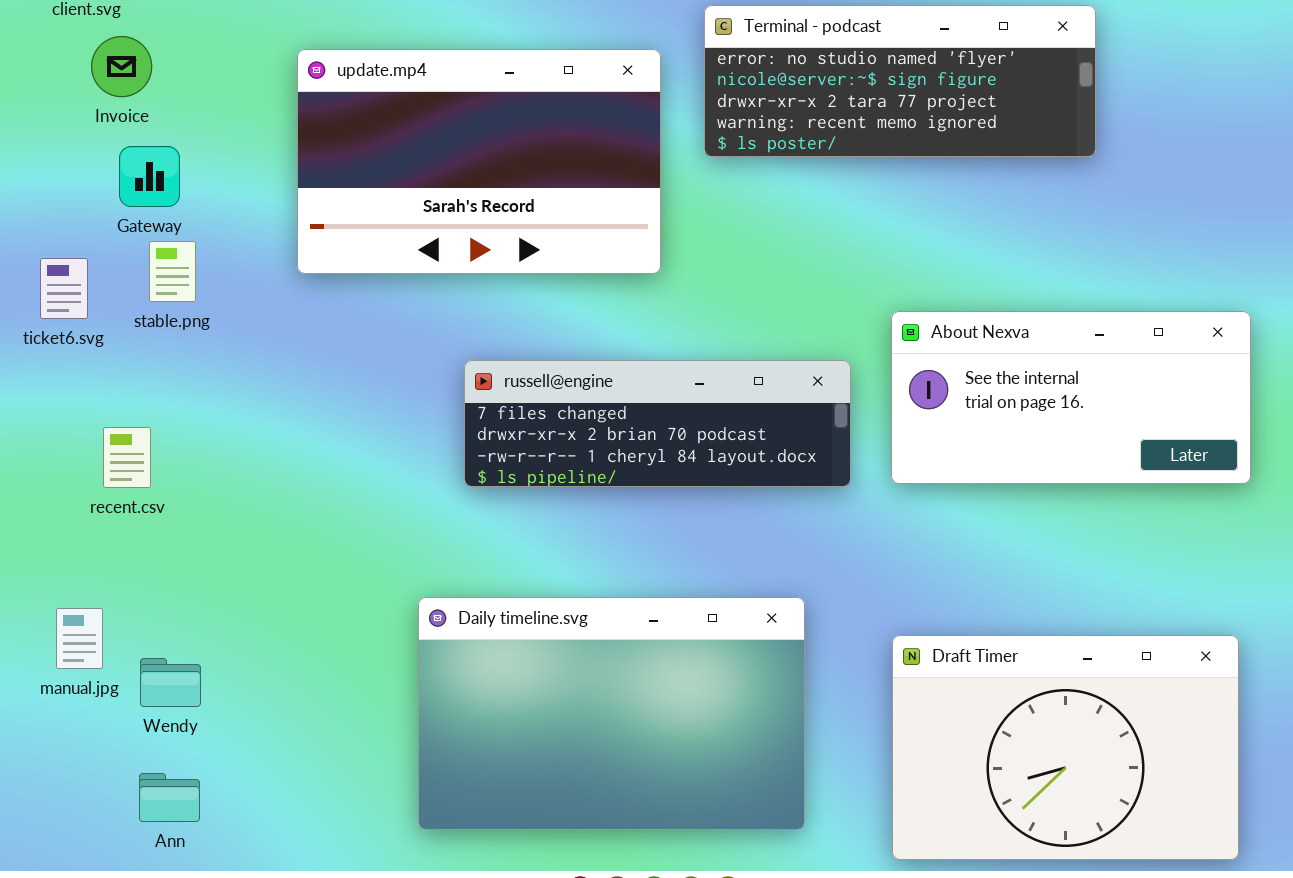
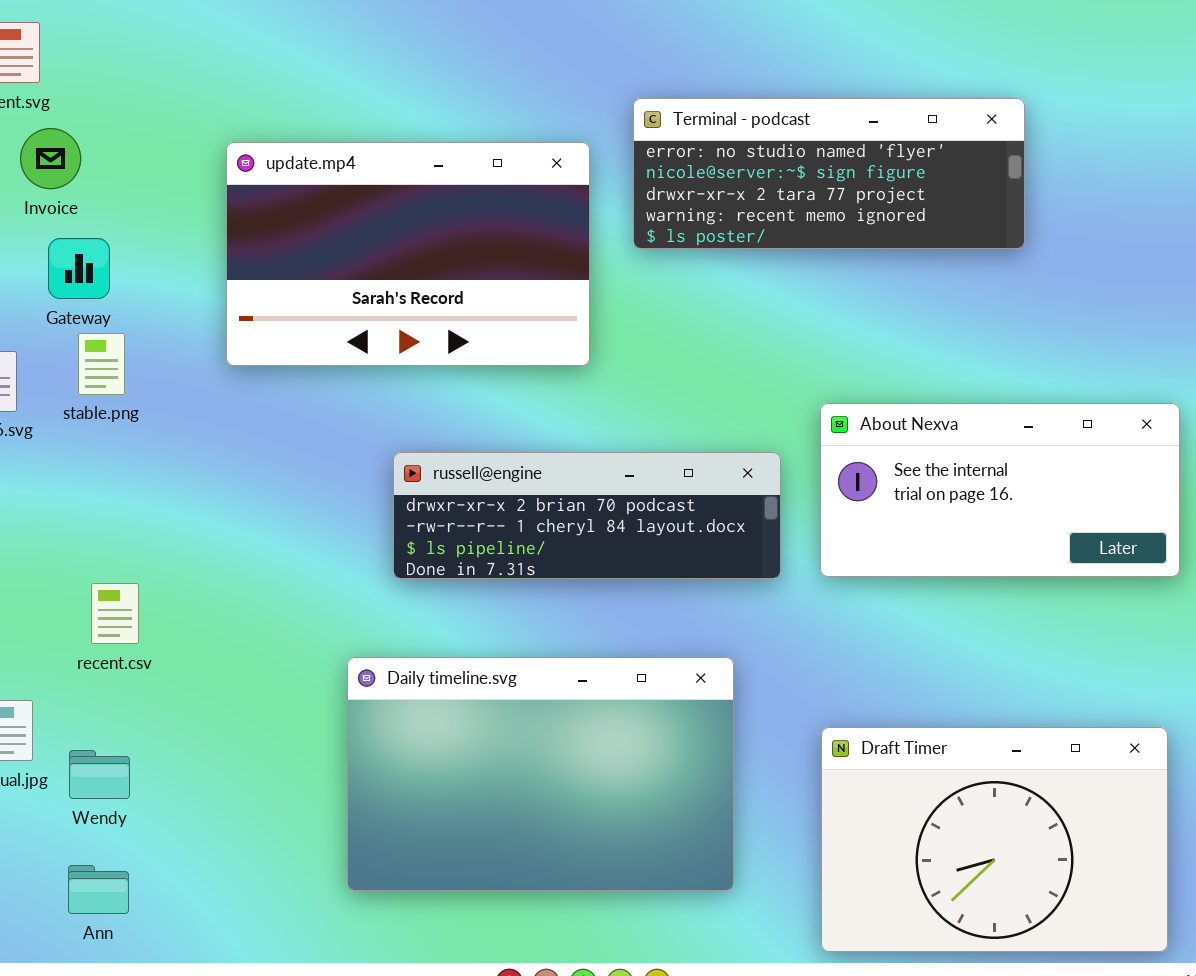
russell@engine: [464,360,851,487] -> [393,452,781,579], scrolled down 1 row
recent.csv: [103,427,151,488] -> [91,583,139,644], moved
Daily timeline.svg: [418,597,805,830] -> [347,657,734,891], moved

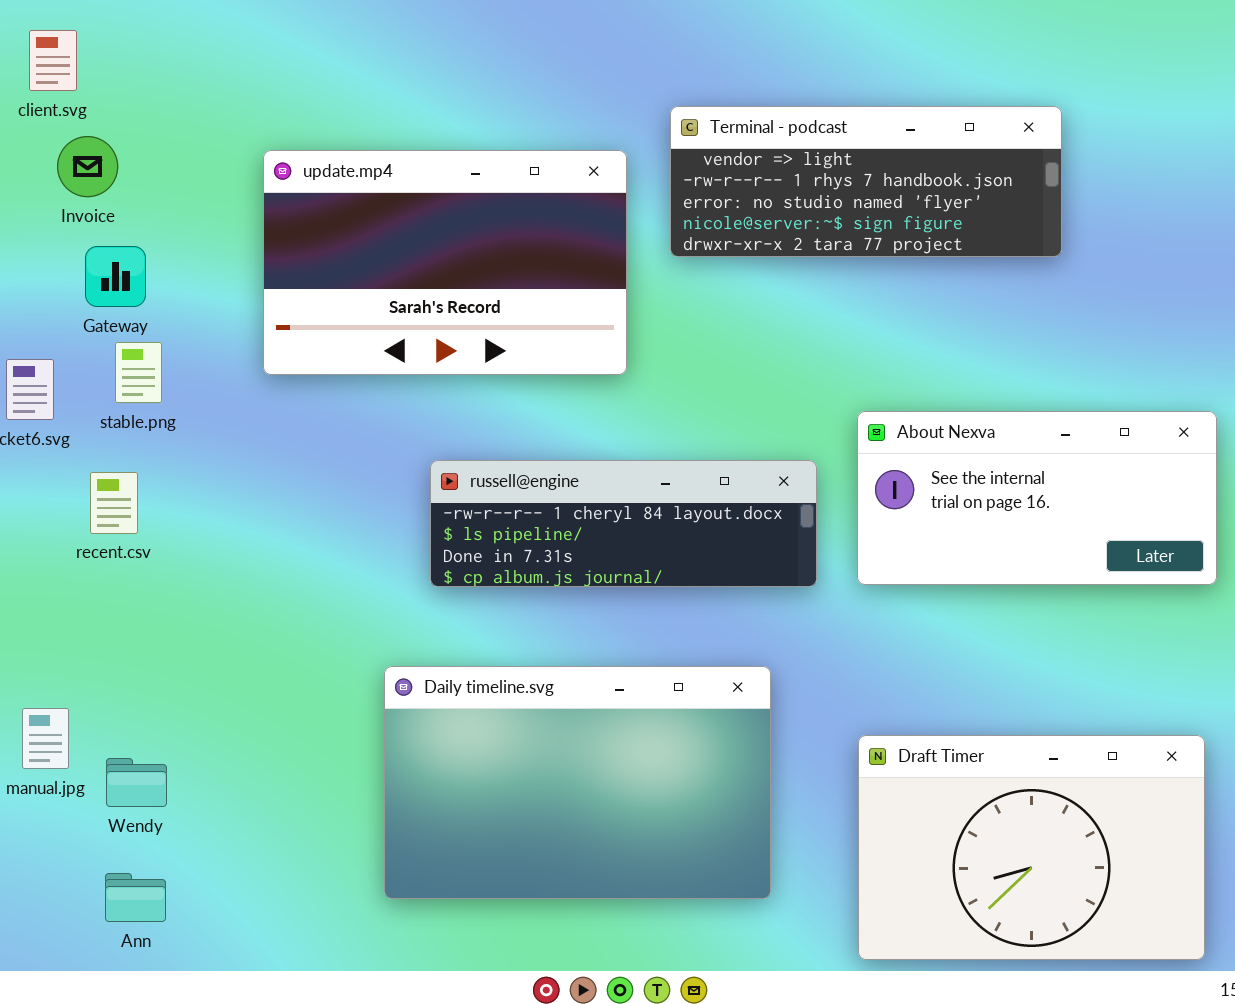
Terminal - podcast: [633,98,1025,249] -> [670,106,1062,257], scrolled up 2 rows
russell@engine: [393,452,781,579] -> [430,460,817,587], scrolled down 1 row
recent.csv: [91,583,139,644] -> [90,472,138,534], moved

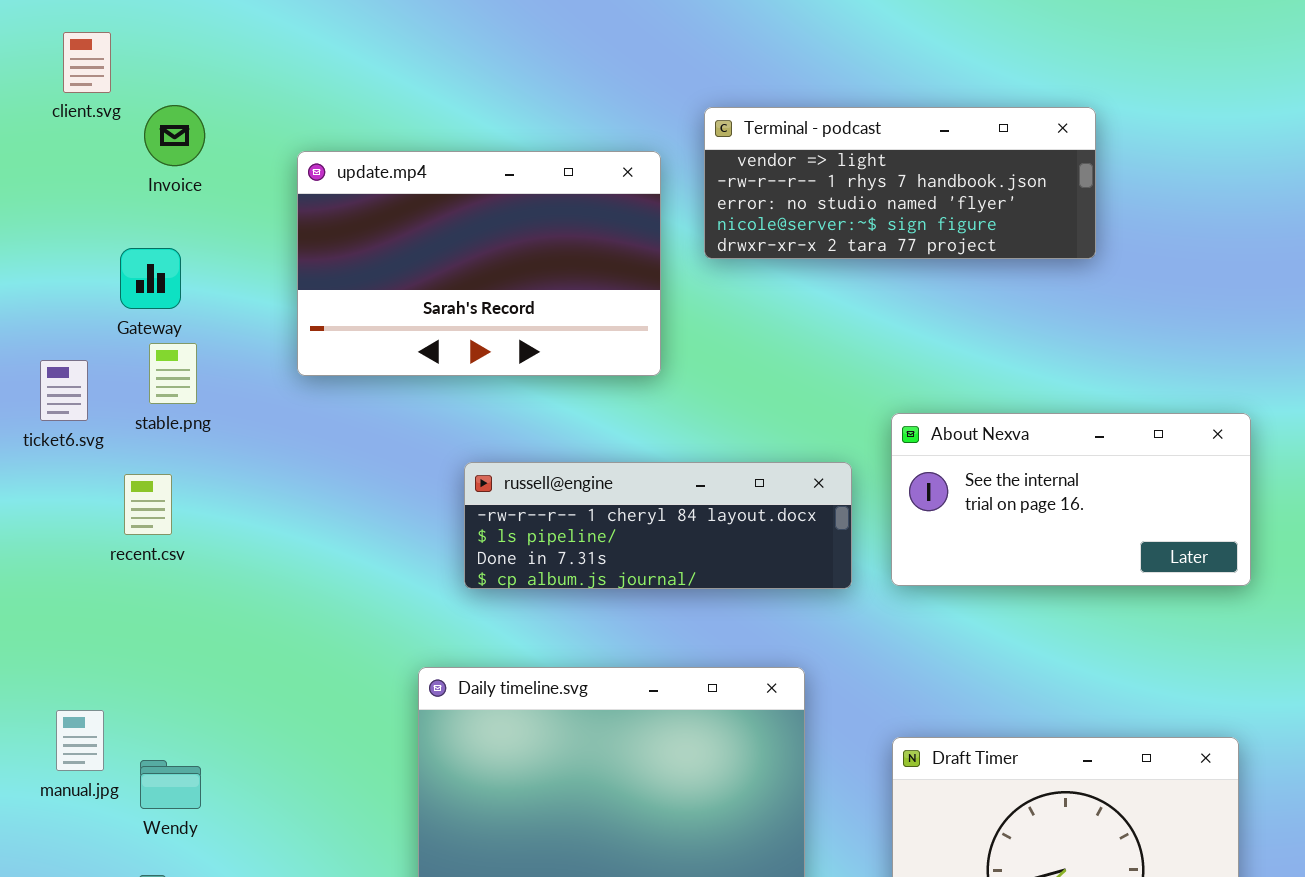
Invoice: [57,136,118,197] -> [144,105,205,166], moved

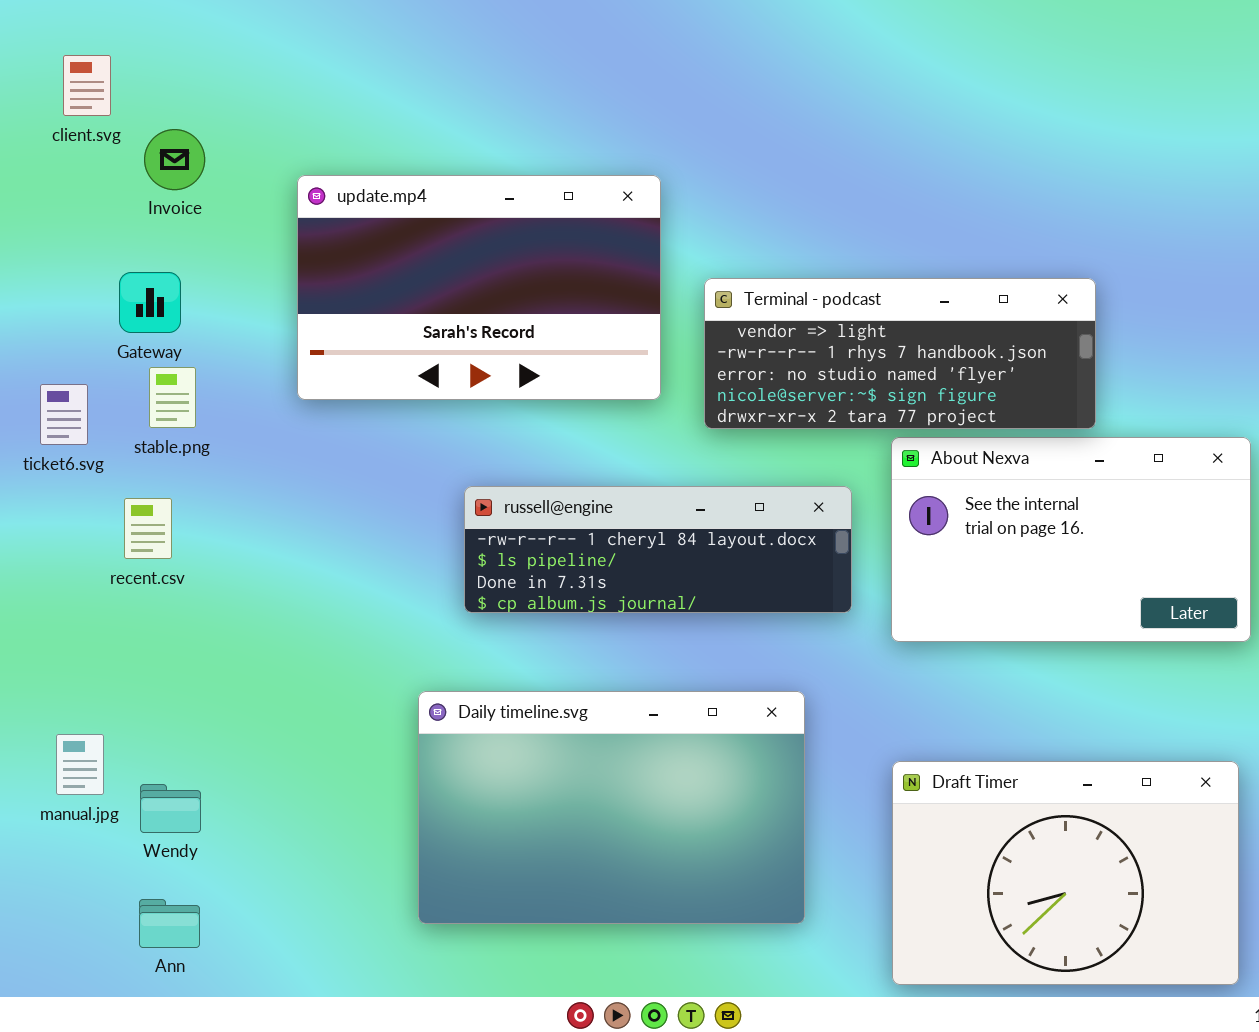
Terminal - podcast: [704,107,1096,259] -> [704,278,1096,429], moved
About Nexva: [891,413,1251,586] -> [891,437,1251,642], resized

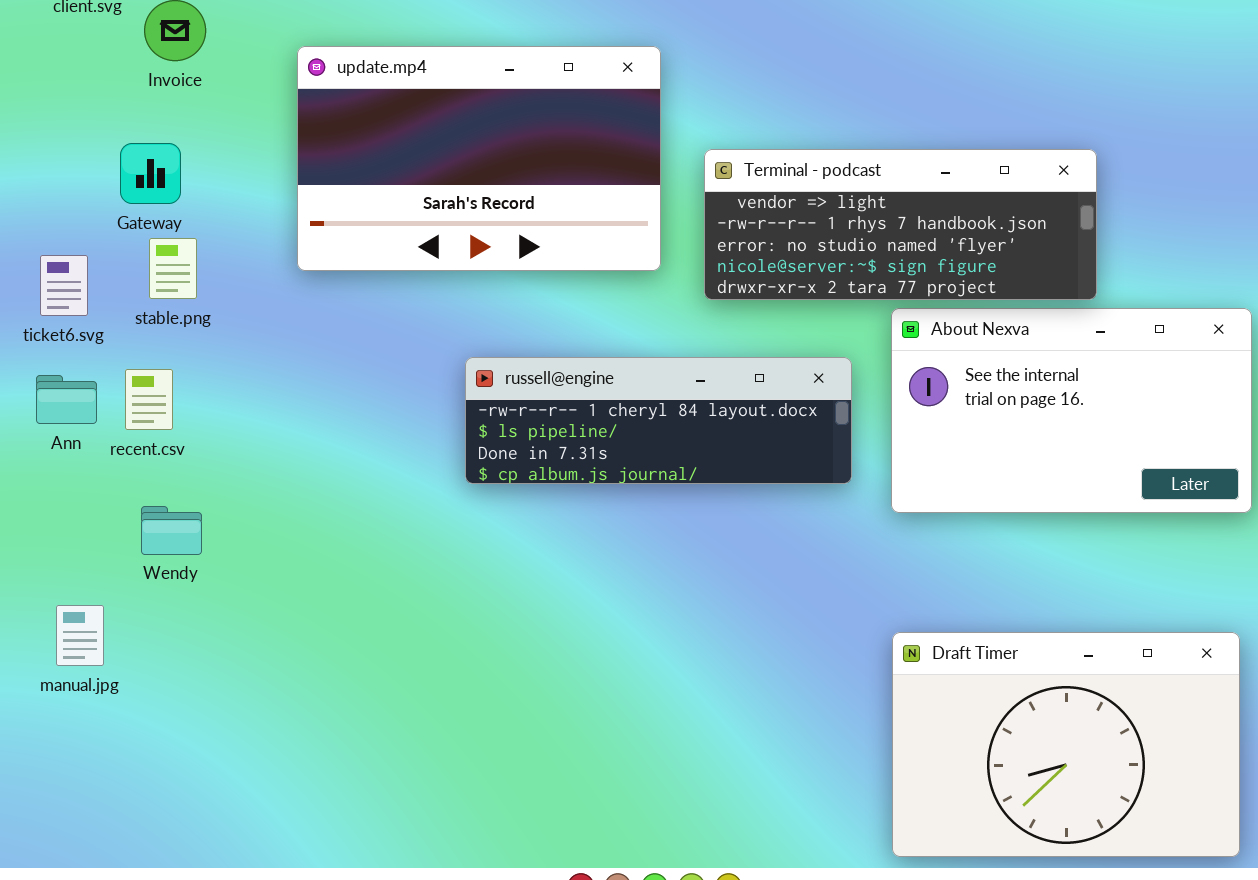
Daily timeline.svg: [418,691,805,924] -> none, closed
Wendy: [140,784,201,833] -> [141,506,202,555], moved
Ann: [139,899,200,948] -> [36,375,97,424], moved

